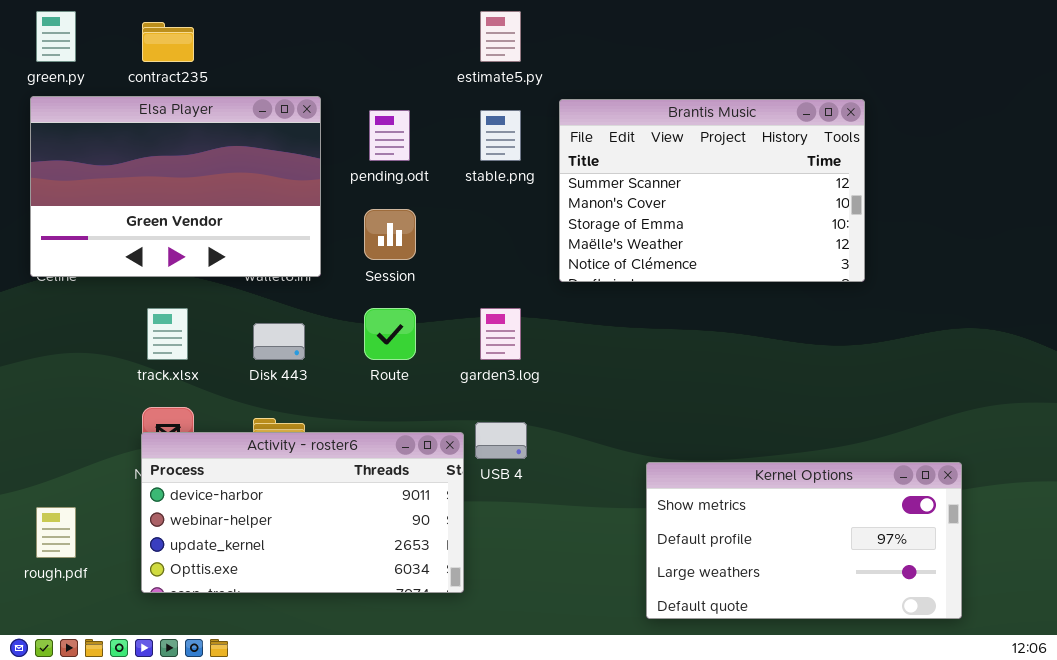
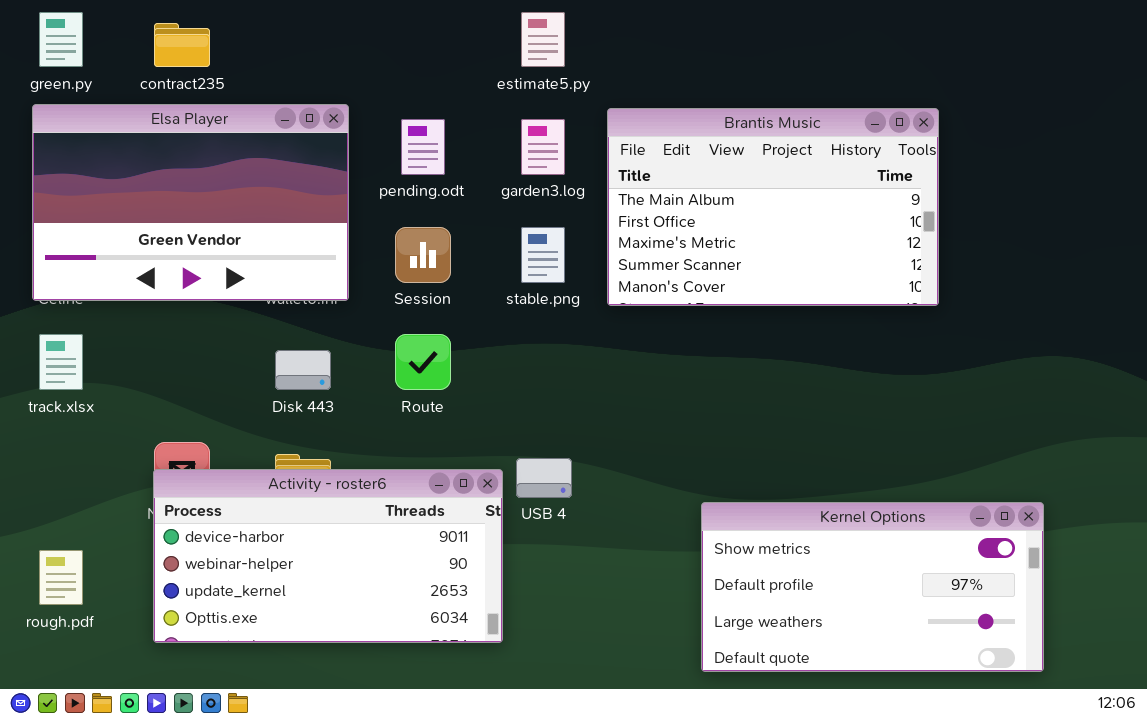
Brantis Music: [559,99,865,282] -> [607,108,939,306], scrolled up 3 rows
stable.png: [480,110,521,161] -> [521,227,565,283], moved
track.xlsx: [147,308,188,360] -> [39,334,83,390], moved
garden3.log: [480,308,521,360] -> [521,119,565,175], moved

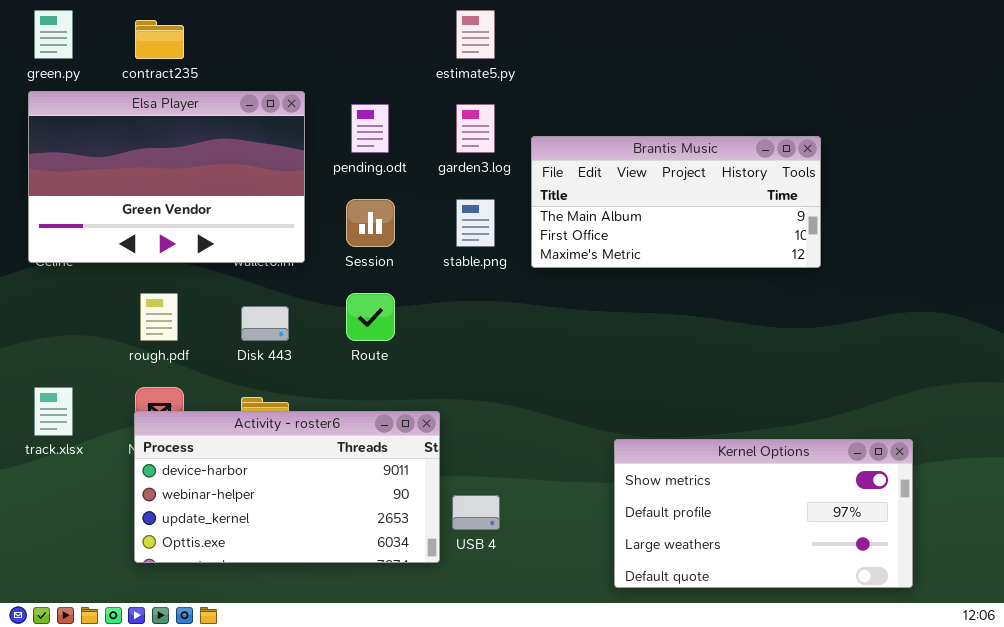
Brantis Music: [607,108,939,306] -> [531,136,821,268], resized
track.xlsx: [39,334,83,390] -> [34,387,73,436], moved
USB 4: [516,458,572,498] -> [452,495,500,530], moved
rough.pdf: [39,550,83,605] -> [140,293,178,341], moved

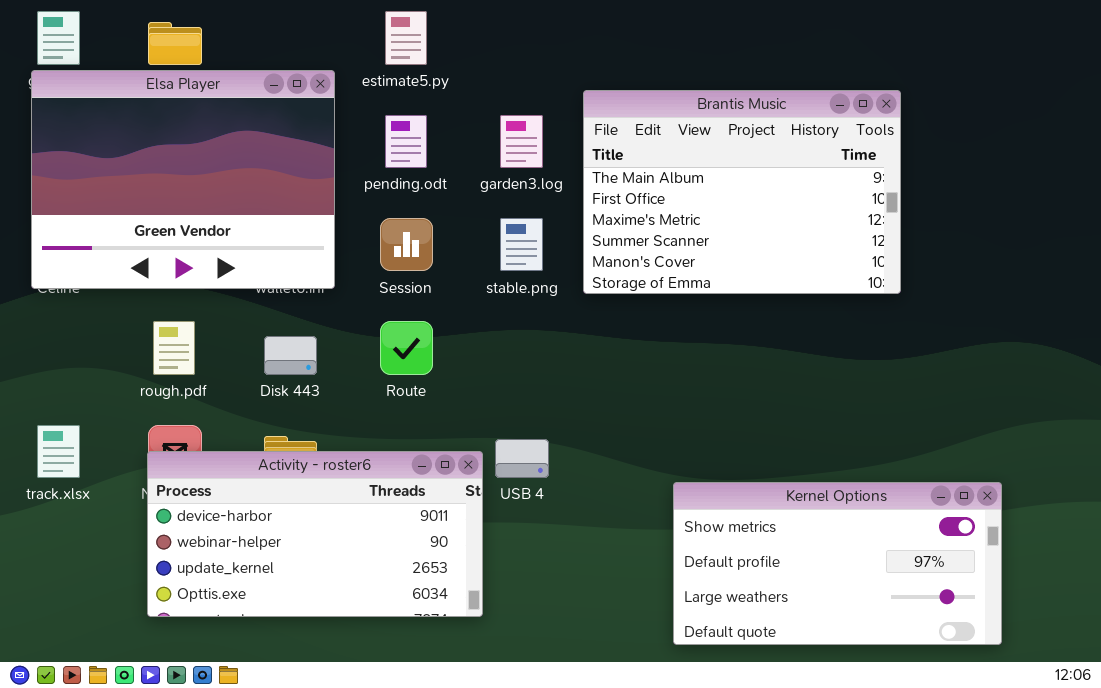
estimate5.py: [456,10,495,59] -> [385,11,427,65], moved
Elsa Player: [28,91,305,263] -> [31,70,335,289], resized
Brantis Music: [531,136,821,268] -> [583,90,901,294], resized
USB 4: [452,495,500,530] -> [495,439,549,478], moved

